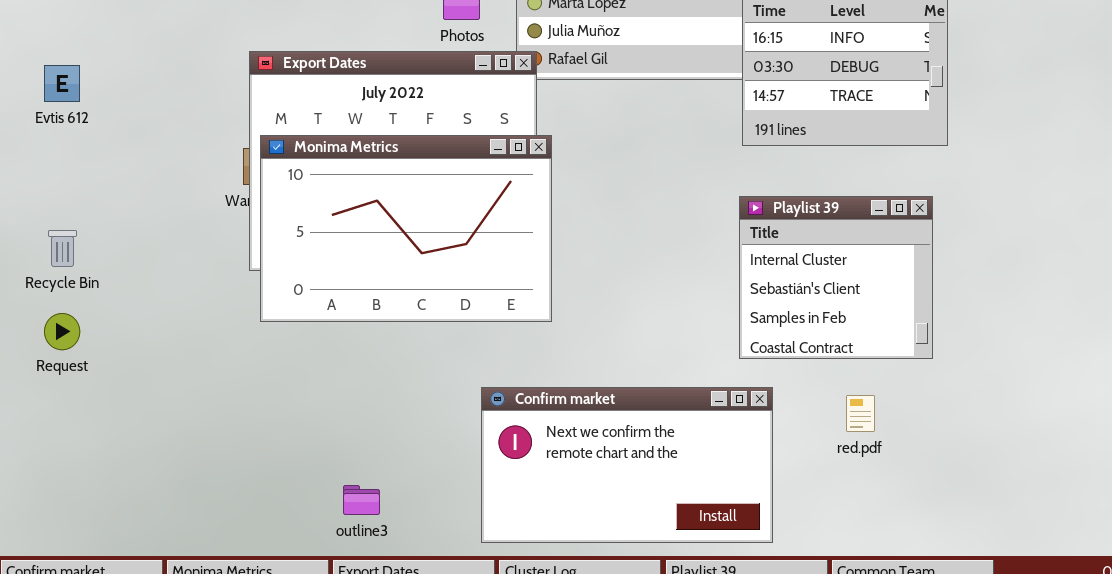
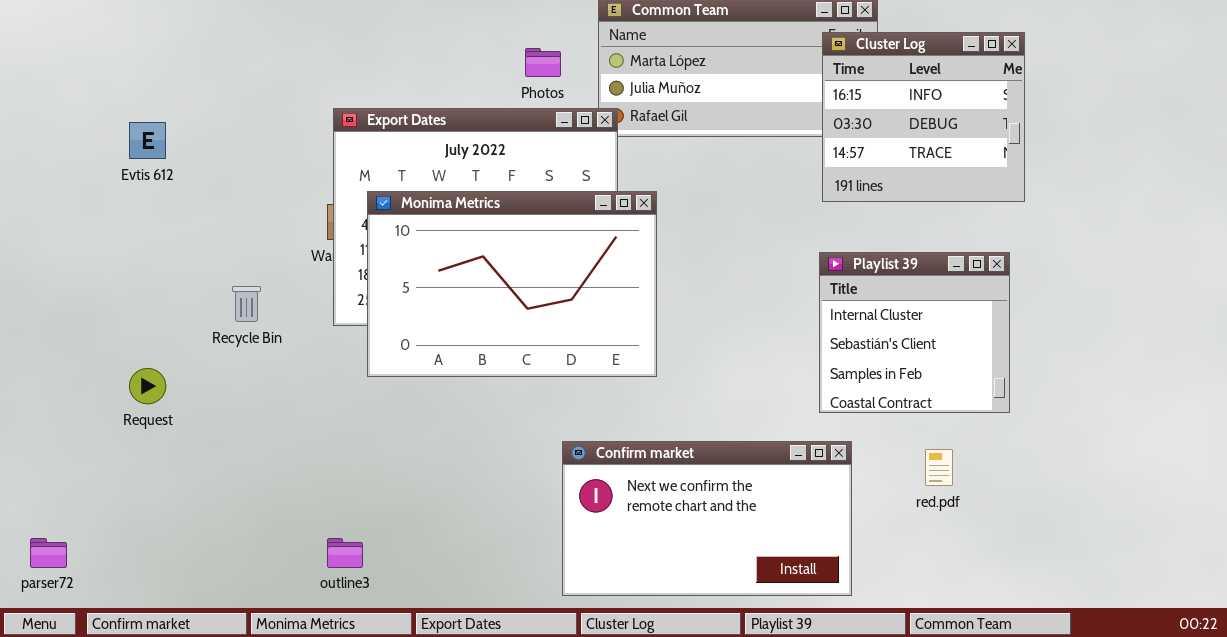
Monima Metrics: [260,135,552,322] -> [367,191,657,377], moved
Recycle Bin: [48,230,77,267] -> [232,286,261,322], moved
outline3: [343,485,380,515] -> [327,538,363,568], moved

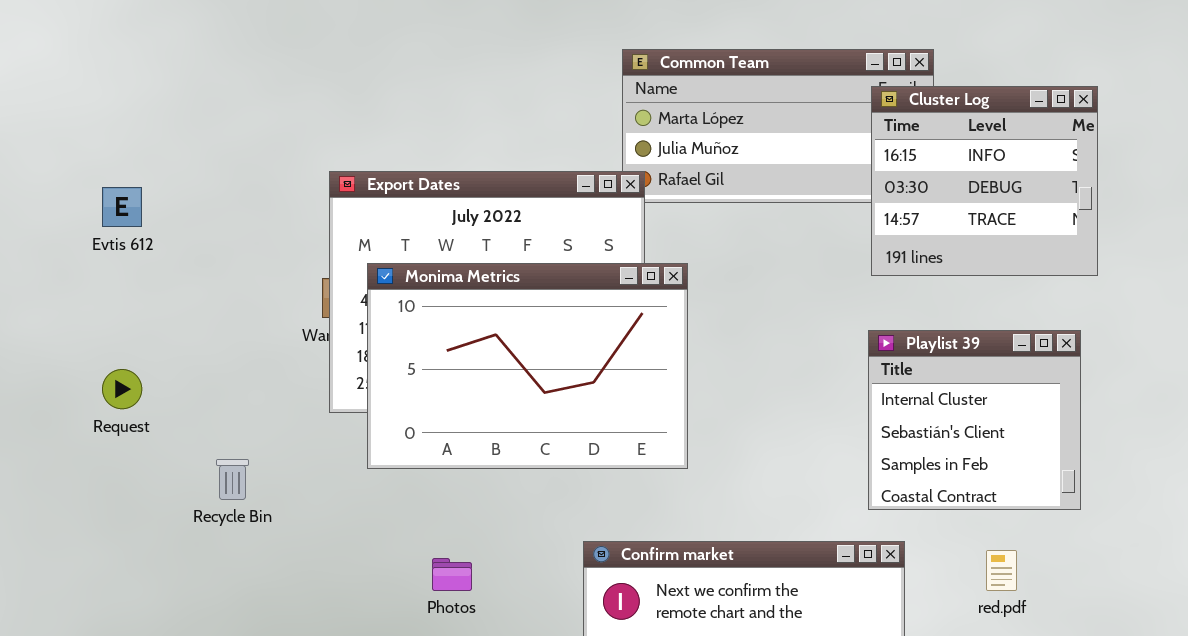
Photos: [525,48,561,77] -> [432,558,472,591], moved
Recycle Bin: [232,286,261,322] -> [216,459,249,500], moved
Request: [129,368,166,404] -> [102,369,142,409], moved

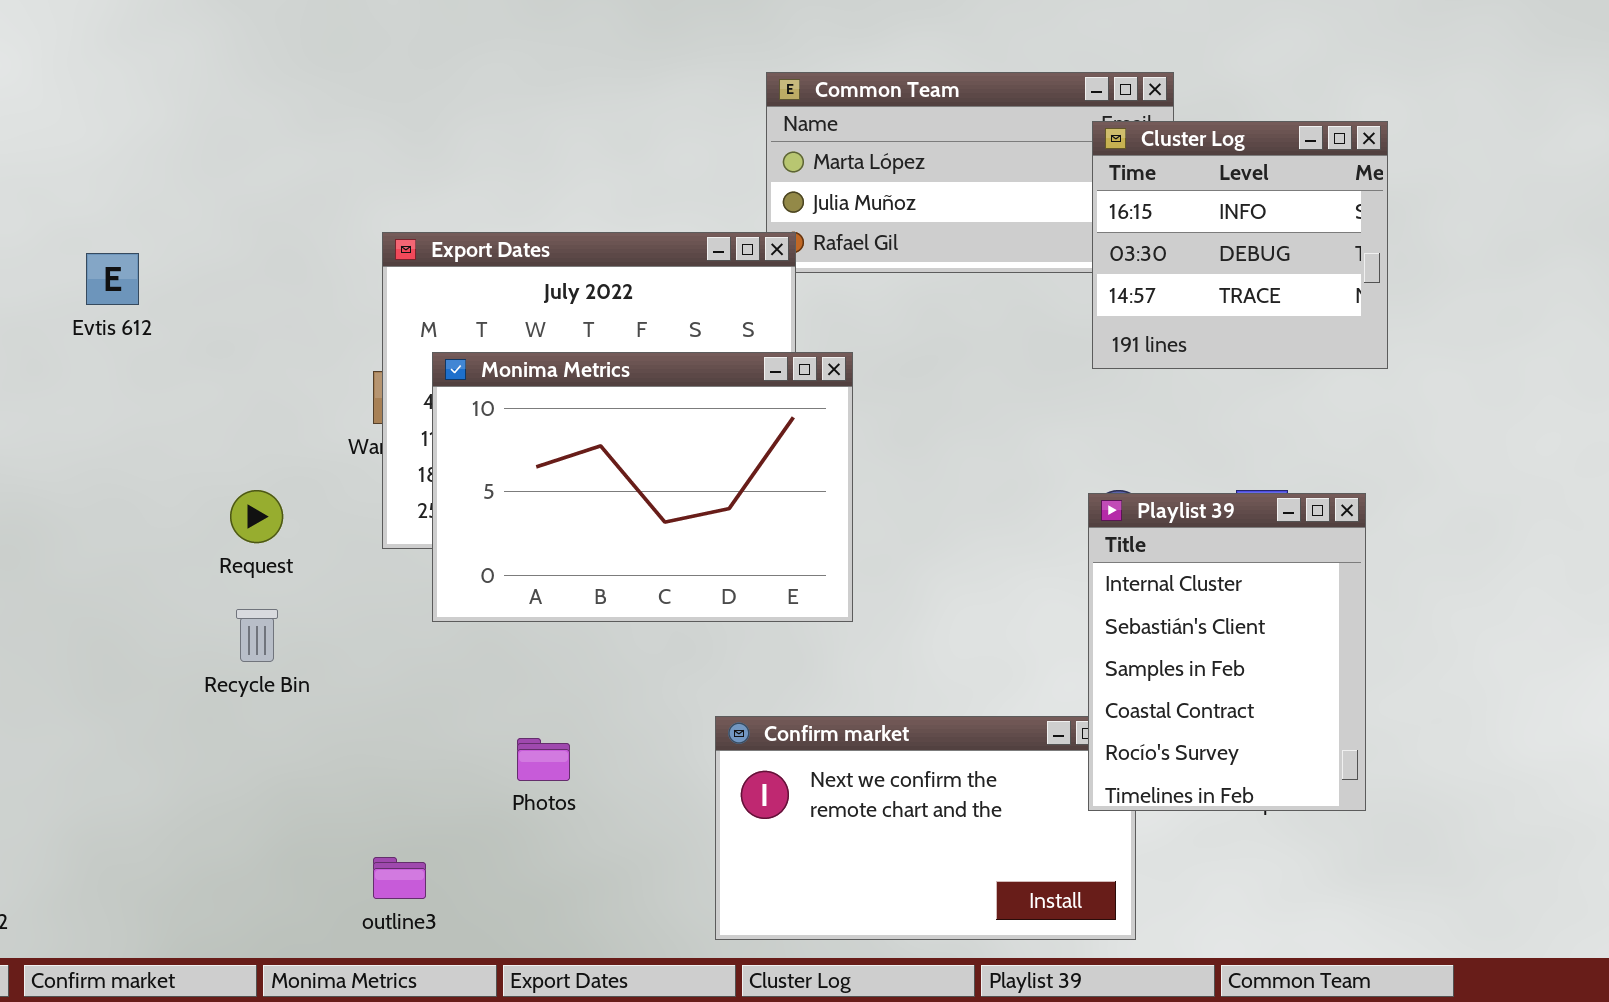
Playlist 39: [868,330,1081,510] -> [1088,493,1366,811], moved, resized
Request: [102,369,142,409] -> [230,490,283,543], moved

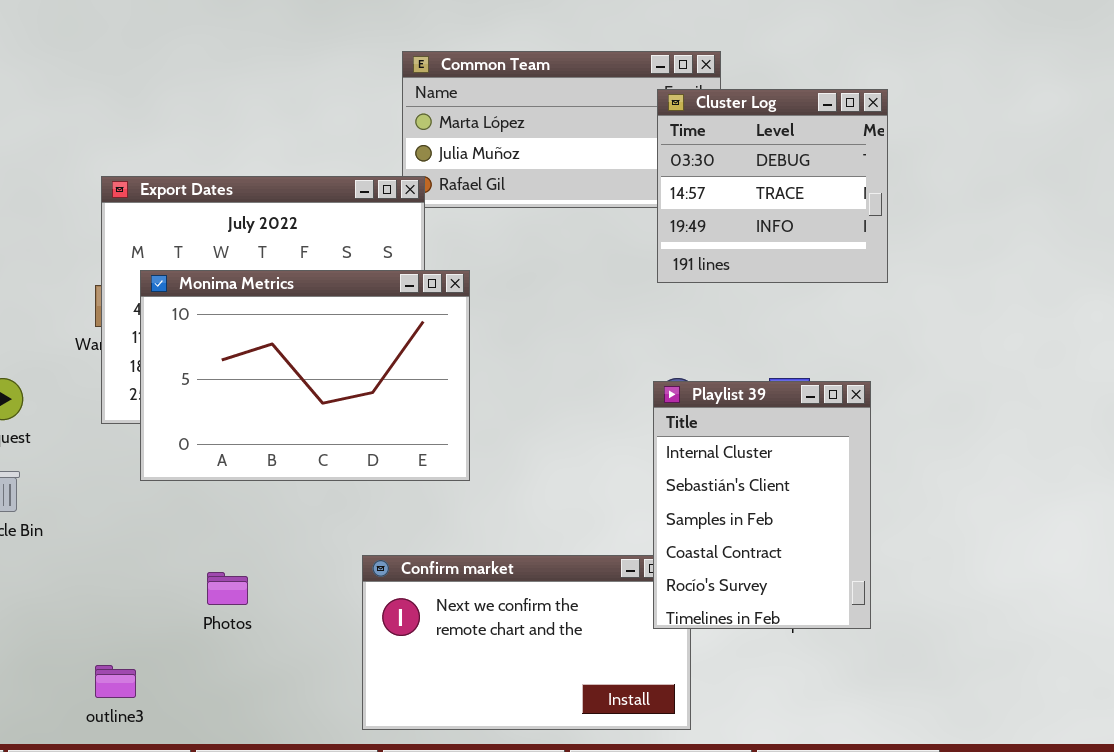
Cluster Log: [1092,121,1388,369] -> [657,89,888,283], scrolled down 1 row

